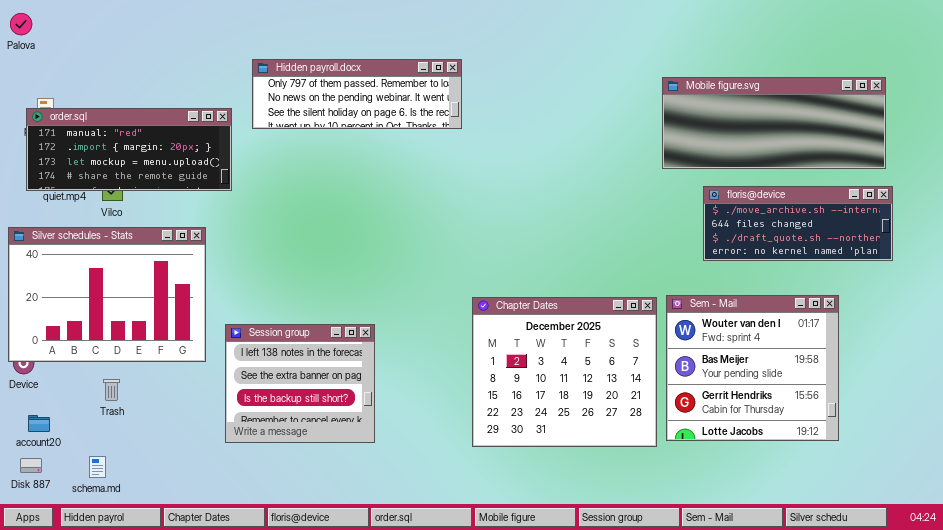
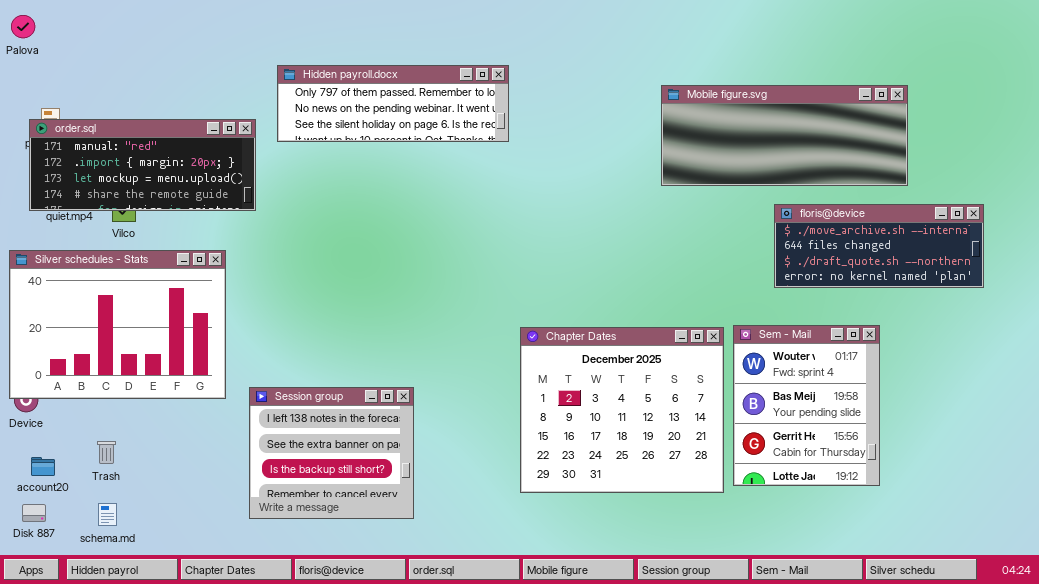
Mobile figure.svg: [662,77,886,169] -> [661,85,908,186], moved
Sem - Mail: [666,295,839,441] -> [733,325,880,486], resized
Session group: [225,324,375,443] -> [249,387,414,519], moved
Trash: [103,379,120,401] -> [97,441,116,464], moved

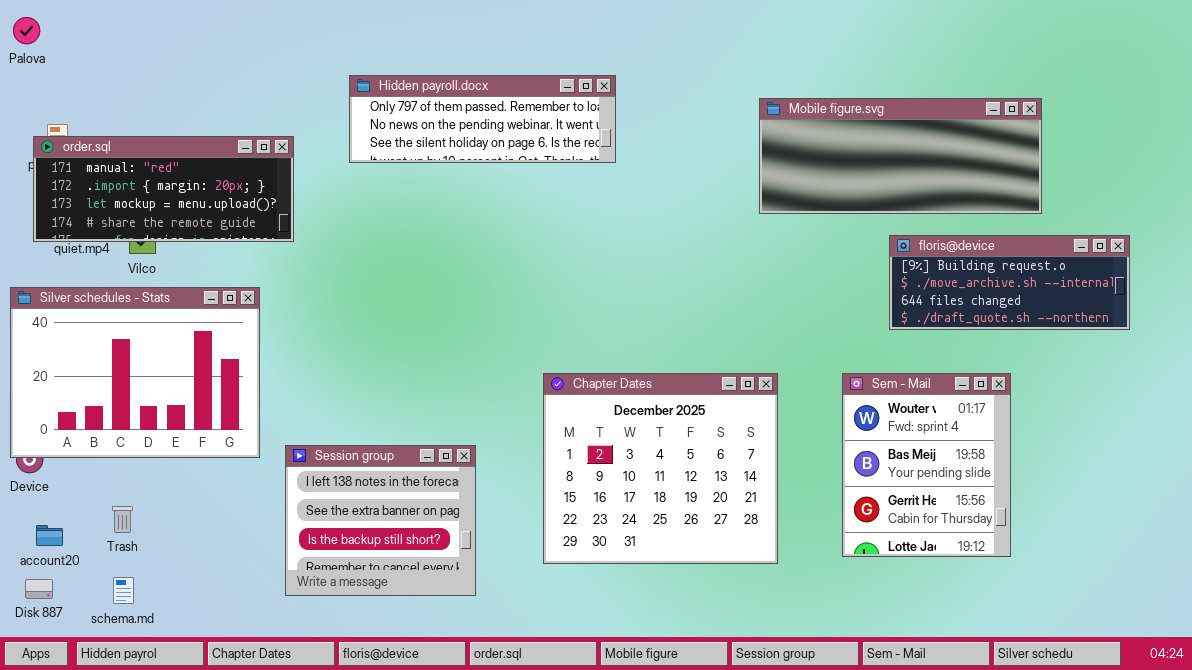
Hidden payroll.docx: [277,65,509,142] -> [349,75,616,163], moved
floris@device: [774,204,984,288] -> [889,235,1130,330], scrolled up 1 row
Chapter Dates: [520,327,724,493] -> [543,373,778,564], moved

